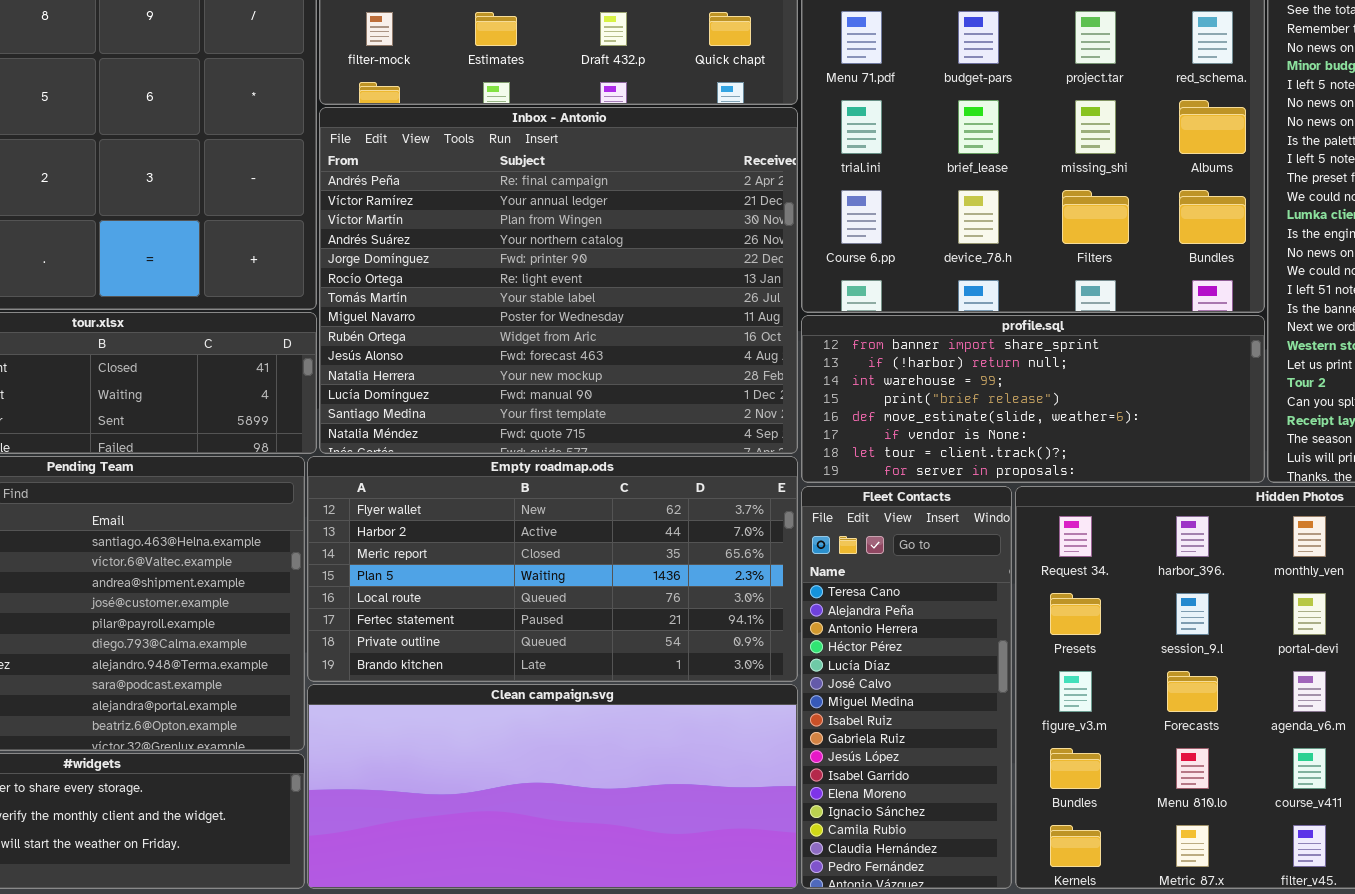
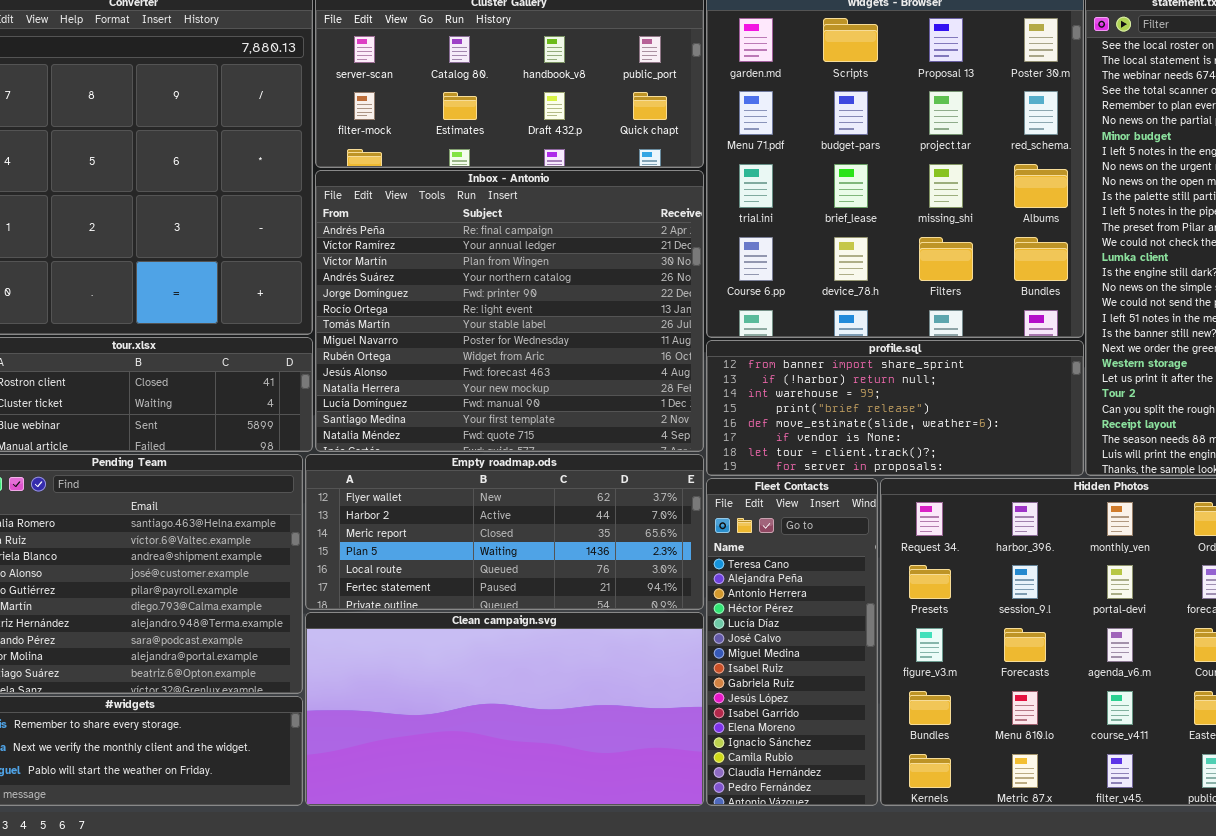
Empty roadmap.ods: [307,456,798,682] -> [305,454,704,610], resized
Clean campaign.svg: [307,684,798,889] -> [305,612,704,806], resized

